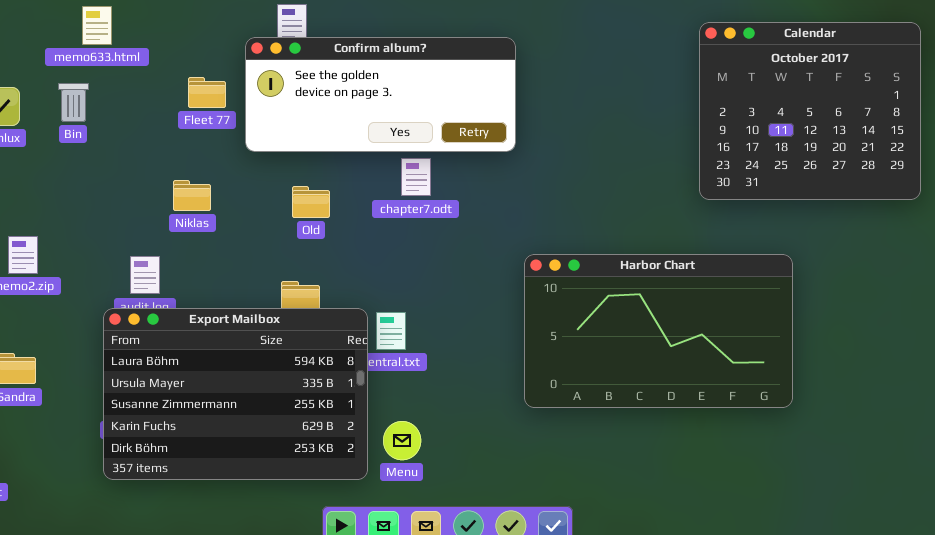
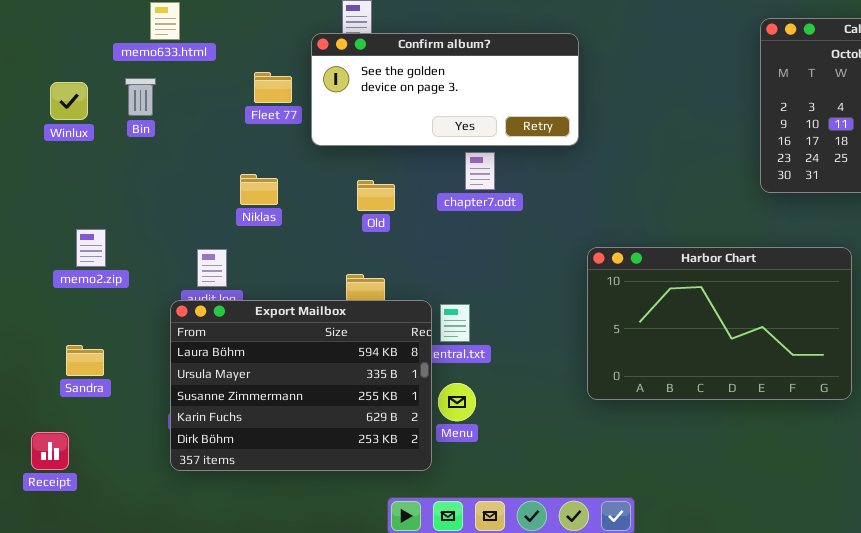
Menu: [383,421,421,460] -> [438,383,476,421], moved

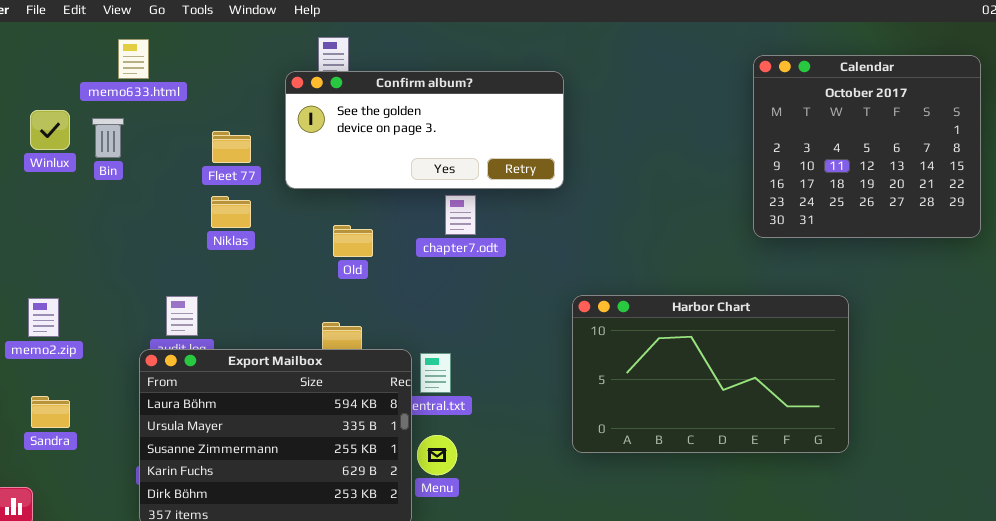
Fleet 77: [254,72,292,103] -> [212,131,251,163], moved
Winlux: [50,82,88,120] -> [30,110,70,150], moved
Niklas: [240,174,278,205] -> [211,196,251,228], moved
memo2.zip: [76,229,106,267] -> [28,298,59,337], moved

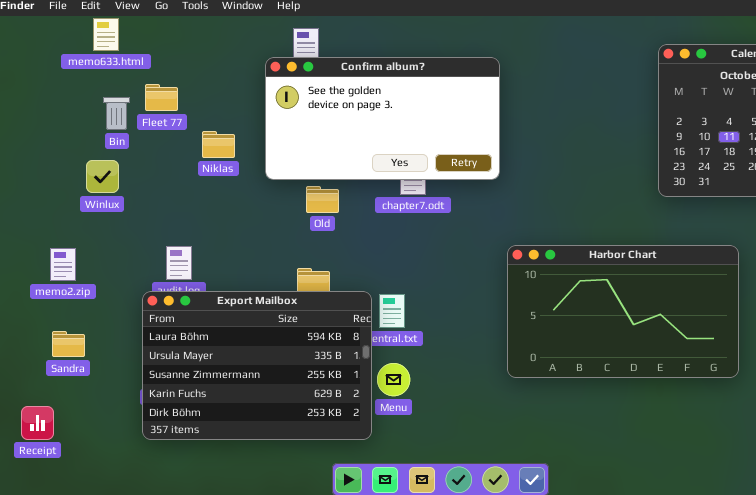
memo633.html: [118,39,149,79] -> [93,18,119,51], moved
Confirm album?: [285,71,564,189] -> [265,57,500,180], resized
Winlux: [30,110,70,150] -> [86,160,119,193], moved
Fleet 77: [212,131,251,163] -> [145,84,178,111], moved
Niklas: [211,196,251,228] -> [202,131,235,158], moved

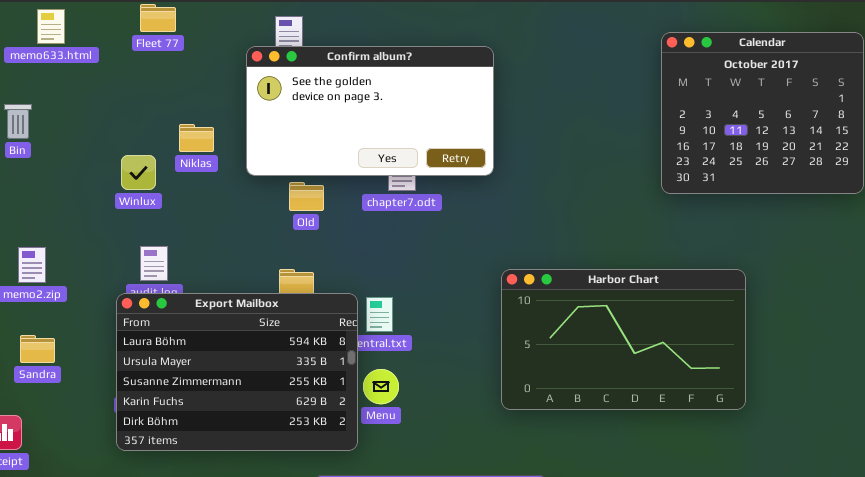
memo633.html: [93,18,119,51] -> [37,9,65,44], moved
Fleet 77: [145,84,178,111] -> [140,4,176,32], moved
Bin: [103,97,130,130] -> [4,104,32,139], moved
Winlux: [86,160,119,193] -> [121,155,156,190], moved
Harbor Chart: [507,245,739,378] -> [501,269,746,410], moved

